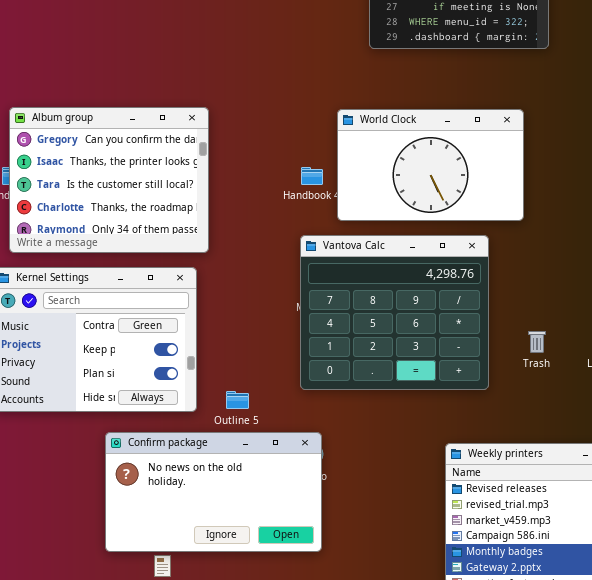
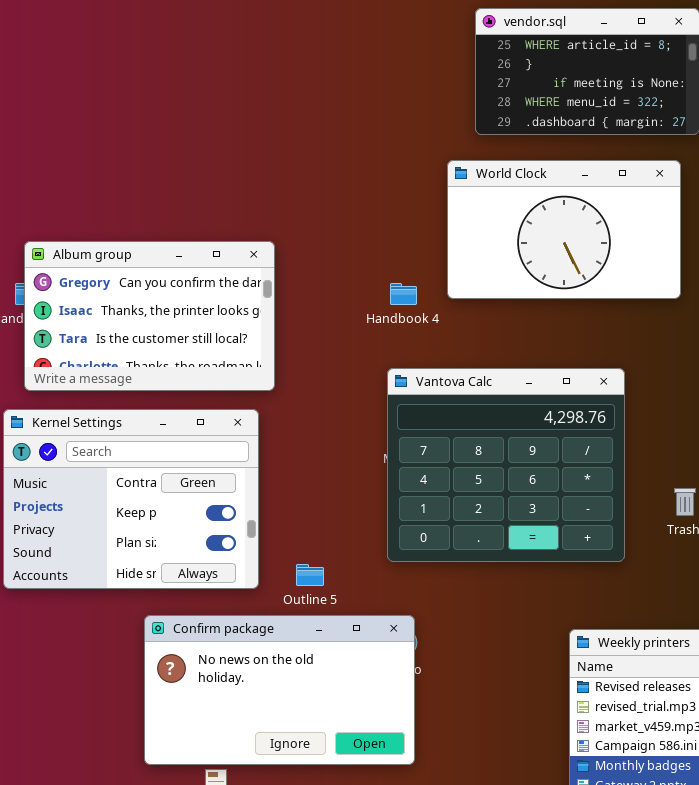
Album group: [9,107,209,253] -> [24,241,275,391], resized
World Clock: [337,109,524,221] -> [447,160,681,299], moved

